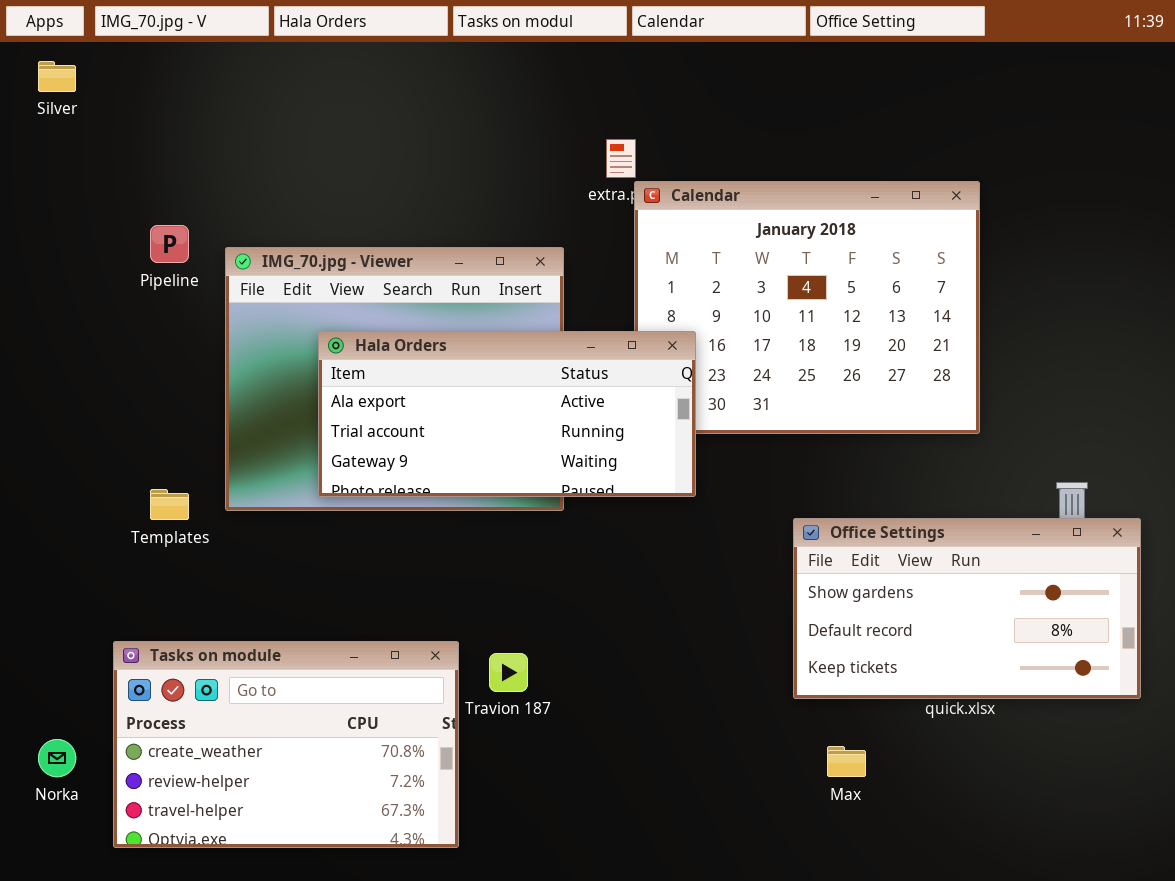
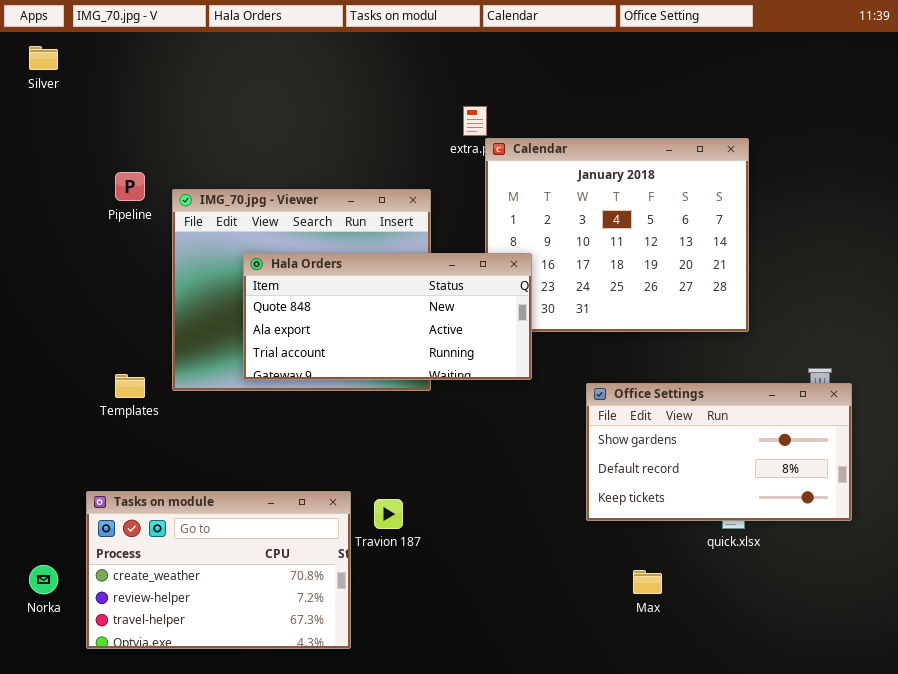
Hala Orders: [318,331,696,497] -> [243,253,532,380], scrolled up 1 row
Office Settings: [793,518,1141,699] -> [586,383,852,521], moved

